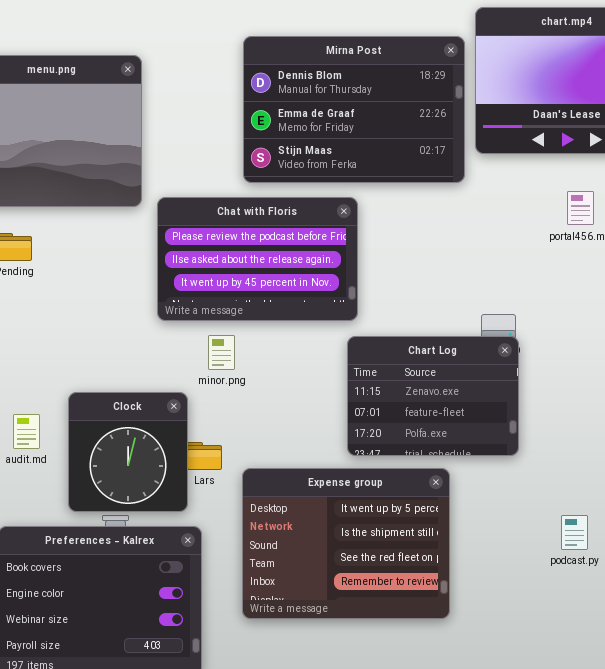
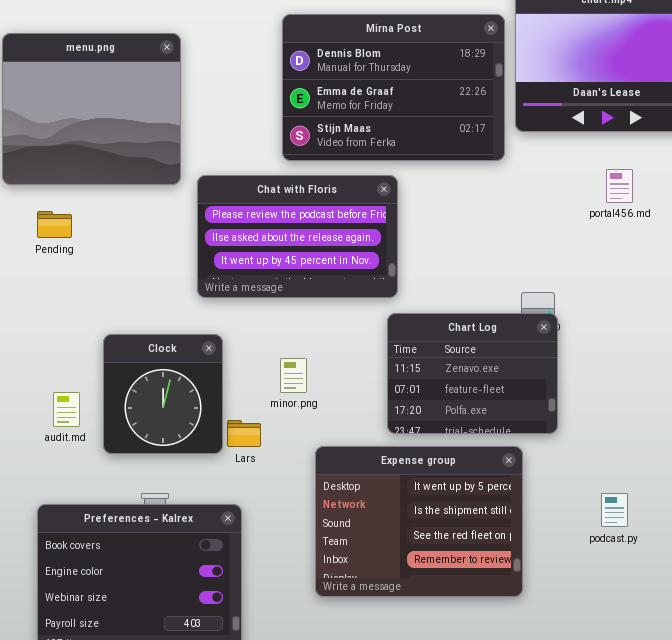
minor.png: [208,335,235,370] -> [280,358,307,393], moved
Clock: [68,392,188,512] -> [103,334,223,454], moved
Expense group: [242,468,450,619] -> [315,446,523,597], moved

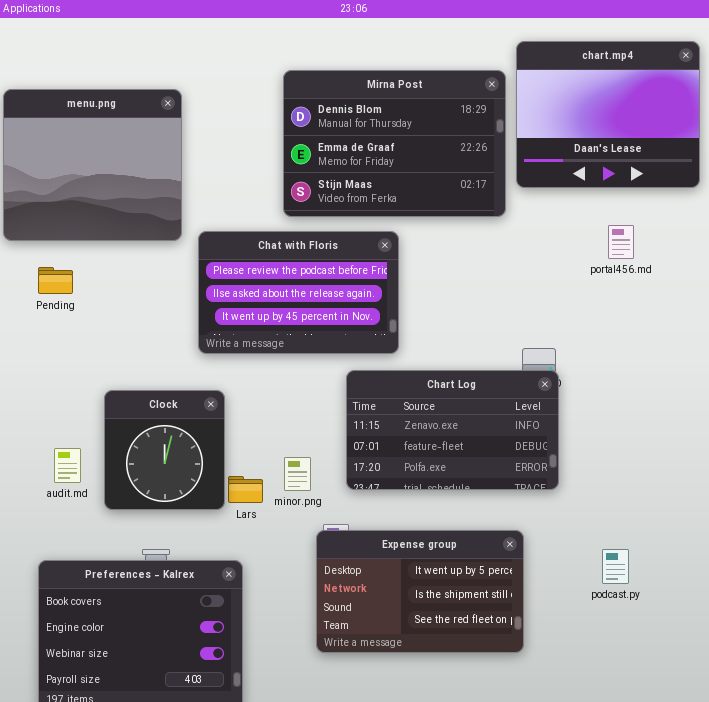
Chart Log: [387,313,558,434] -> [346,370,559,490], resized
minor.png: [280,358,307,393] -> [284,457,311,491], moved
Expense group: [315,446,523,597] -> [316,530,524,653], resized

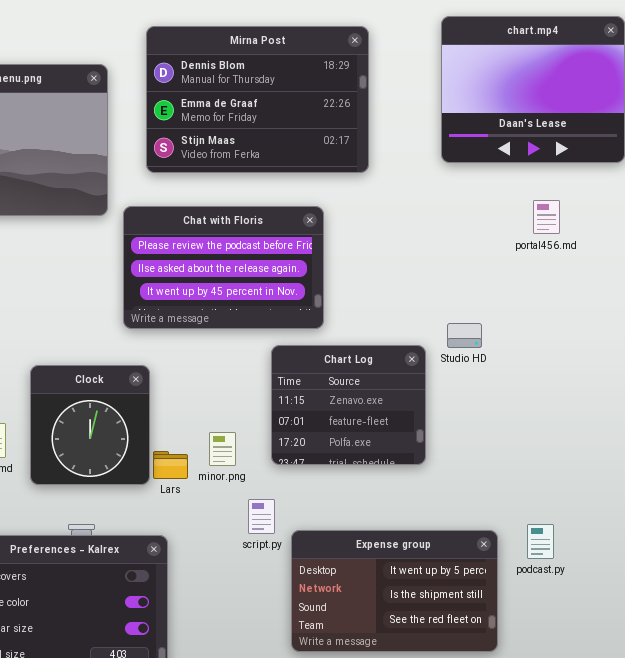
Mirna Post: [283,70,506,217] -> [146,26,369,173], moved
Chart Log: [346,370,559,490] -> [271,345,426,465], resized
Expense group: [316,530,524,653] -> [291,530,498,652], moved

